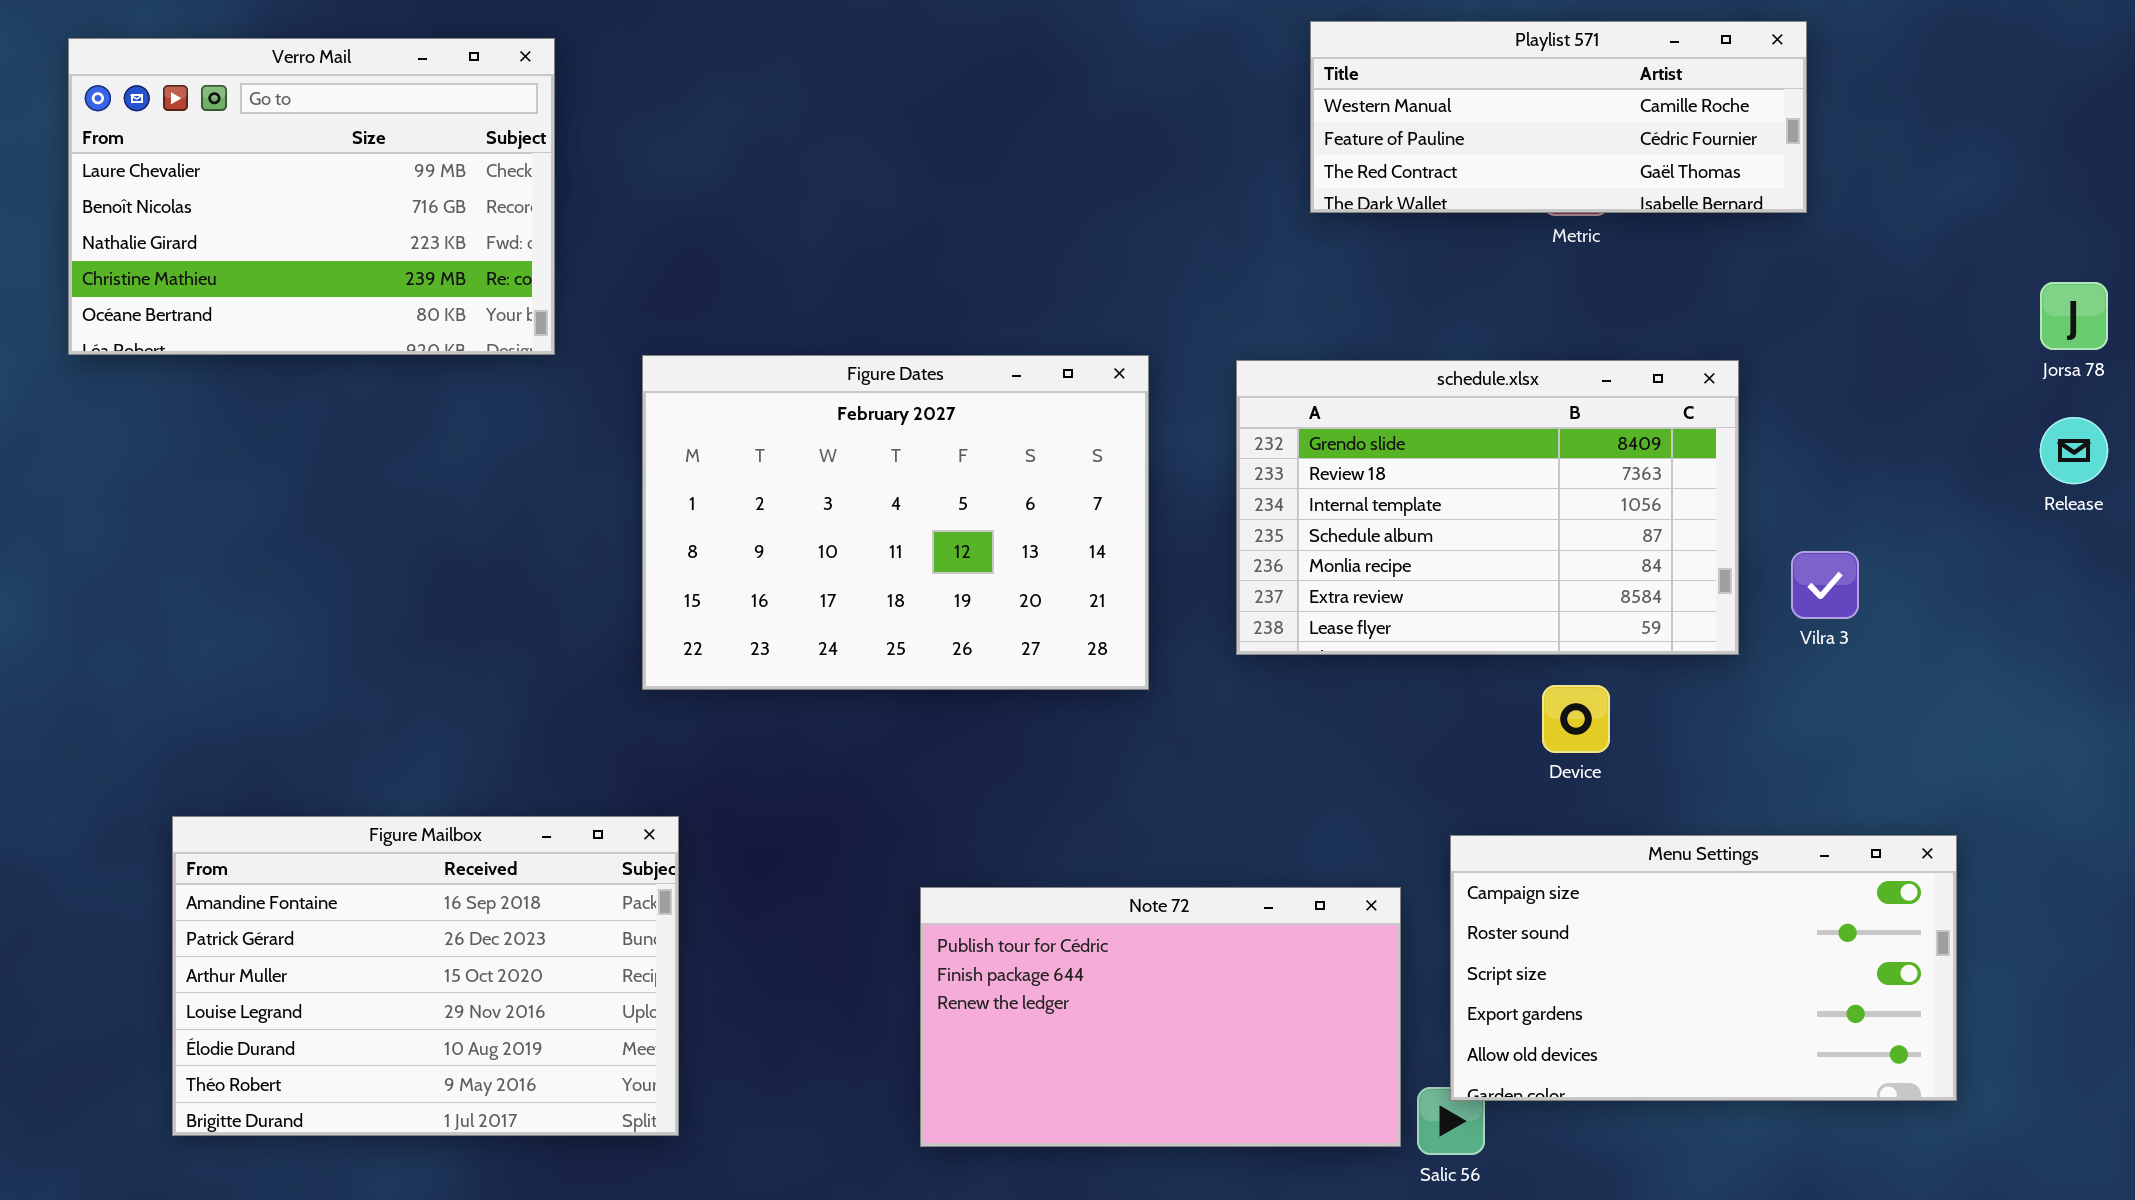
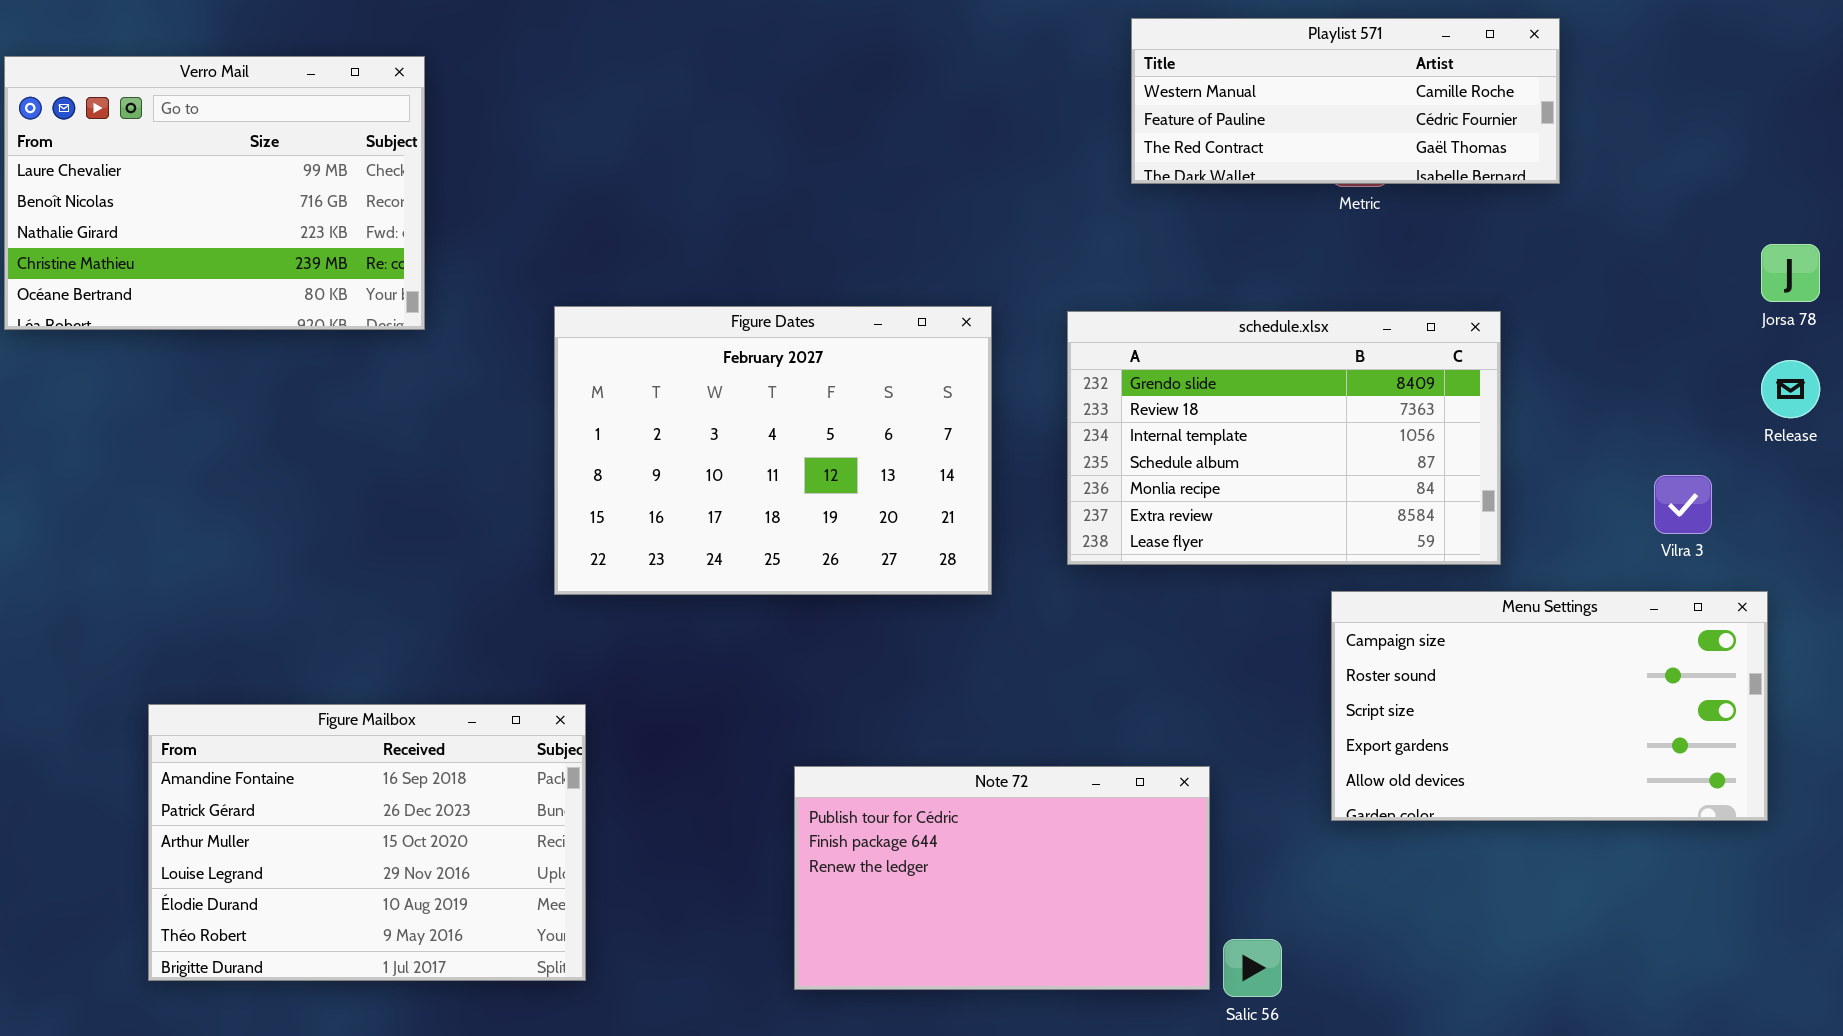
Verro Mail: [68,38,555,355] -> [4,56,425,330], moved
Vilra 3: [1791,551,1859,619] -> [1654,475,1712,534], moved
Menu Settings: [1450,835,1957,1101] -> [1331,591,1768,821], moved

